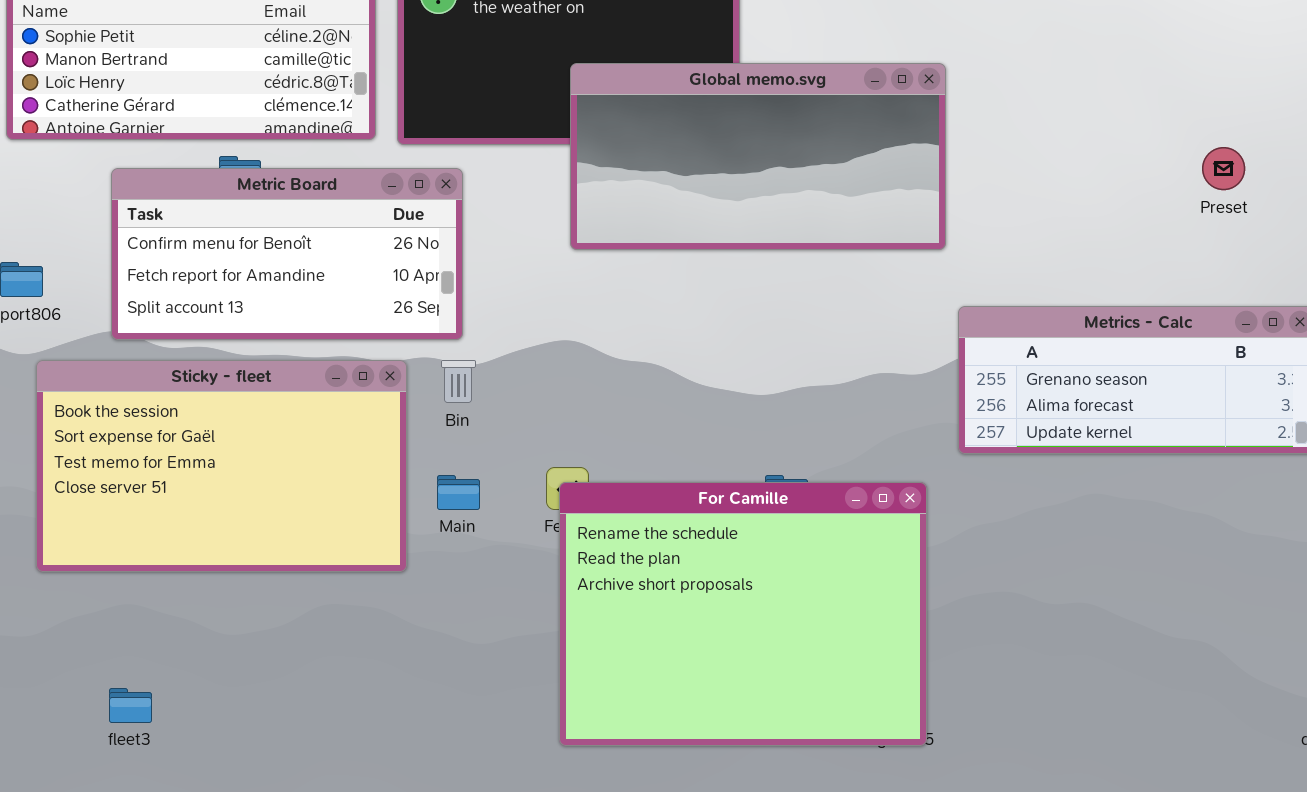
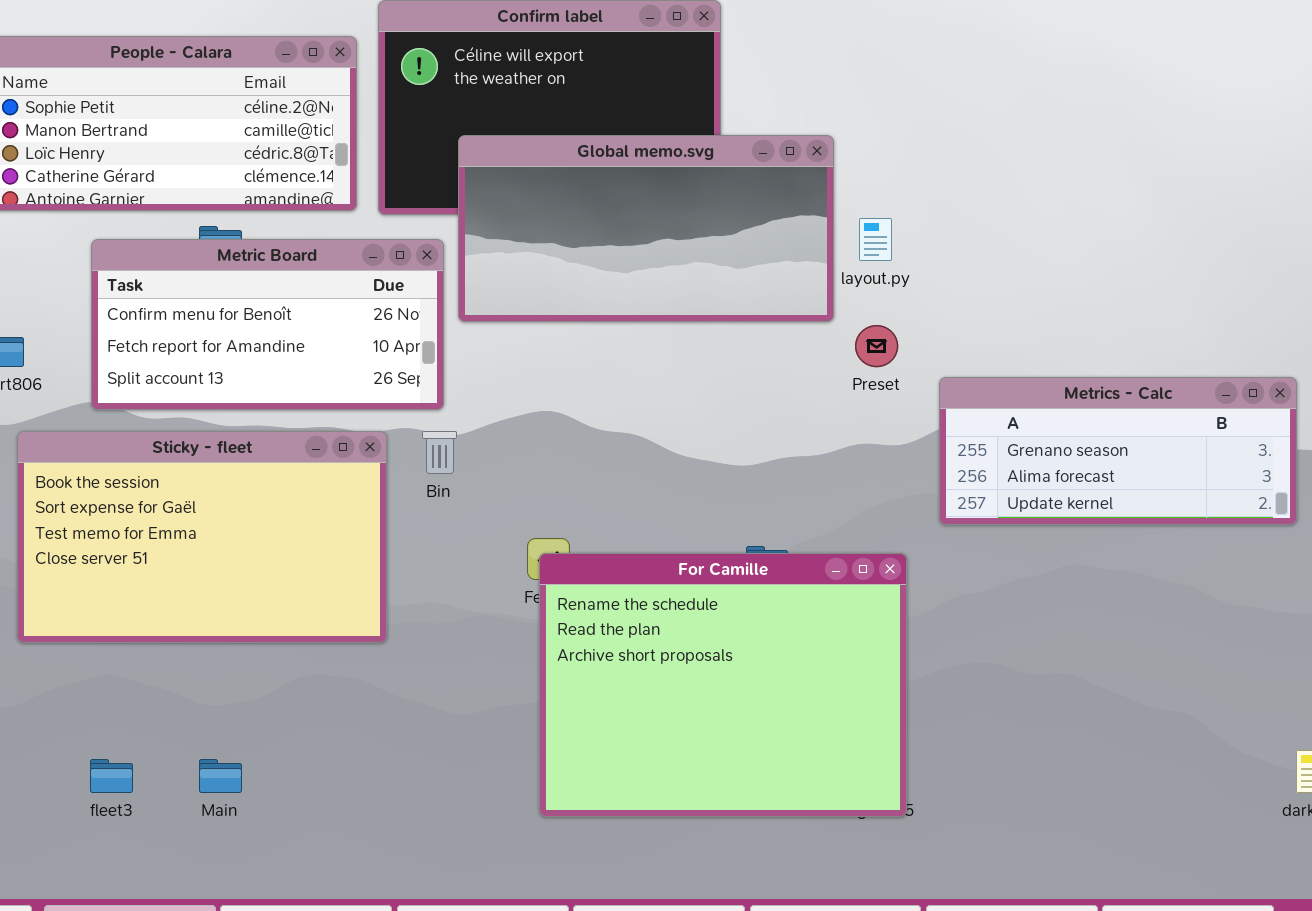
Global memo.svg: [570,63,946,250] -> [458,135,834,322], moved
Preset: [1202,147,1245,190] -> [855,325,898,367], moved
Main: [437,475,480,510] -> [199,759,242,793], moved

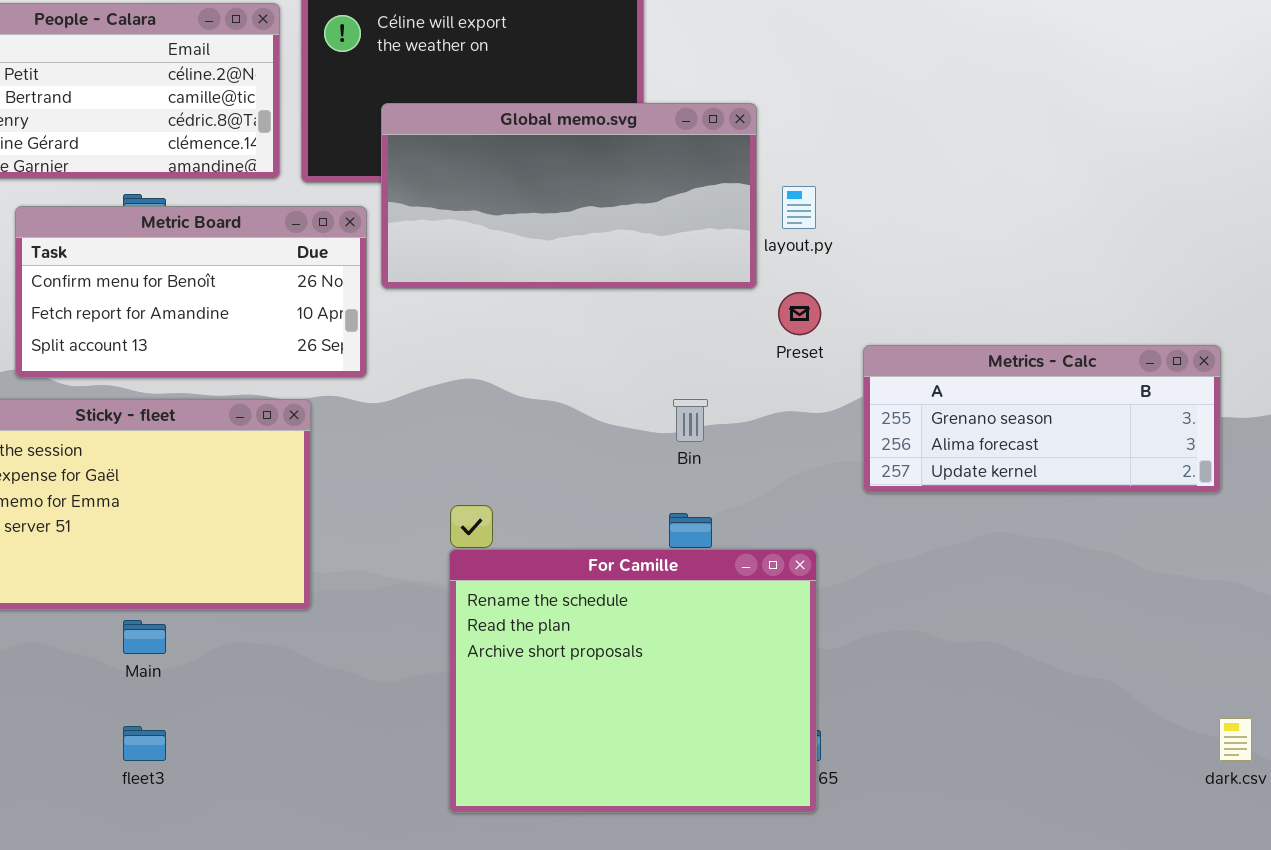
Bin: [422,431,457,474] -> [673,399,708,442], moved
For Camille: [539,553,907,817] -> [449,549,817,813], moved
fleet3: [90,759,133,793] -> [123,726,166,761], moved
Main: [199,759,242,793] -> [123,620,166,654], moved

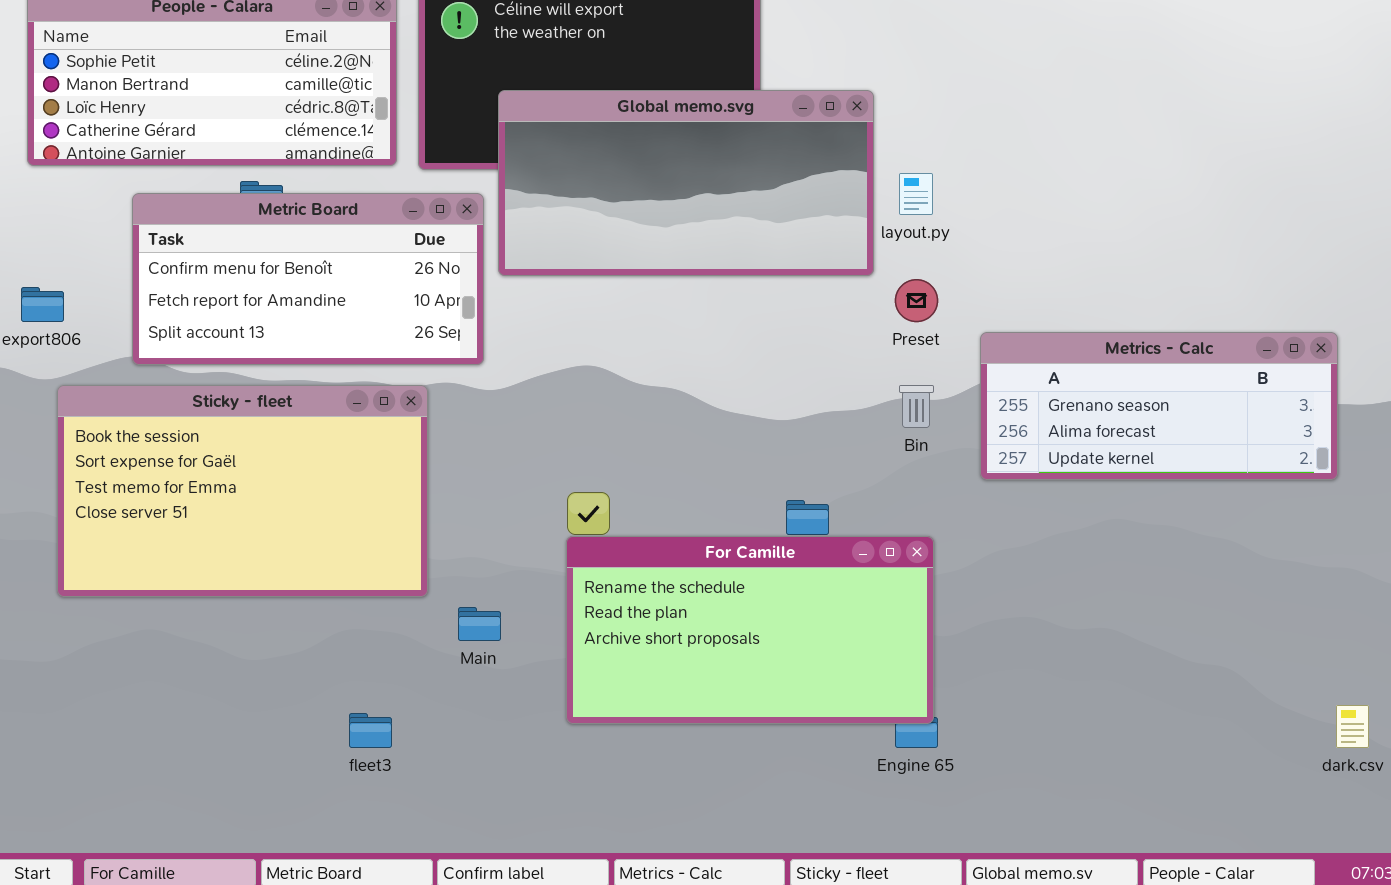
Bin: [673,399,708,442] -> [899,385,934,428], moved
For Camille: [449,549,817,813] -> [566,536,934,724], resized
Main: [123,620,166,654] -> [458,607,501,641], moved
fleet3: [123,726,166,761] -> [349,713,392,748], moved

